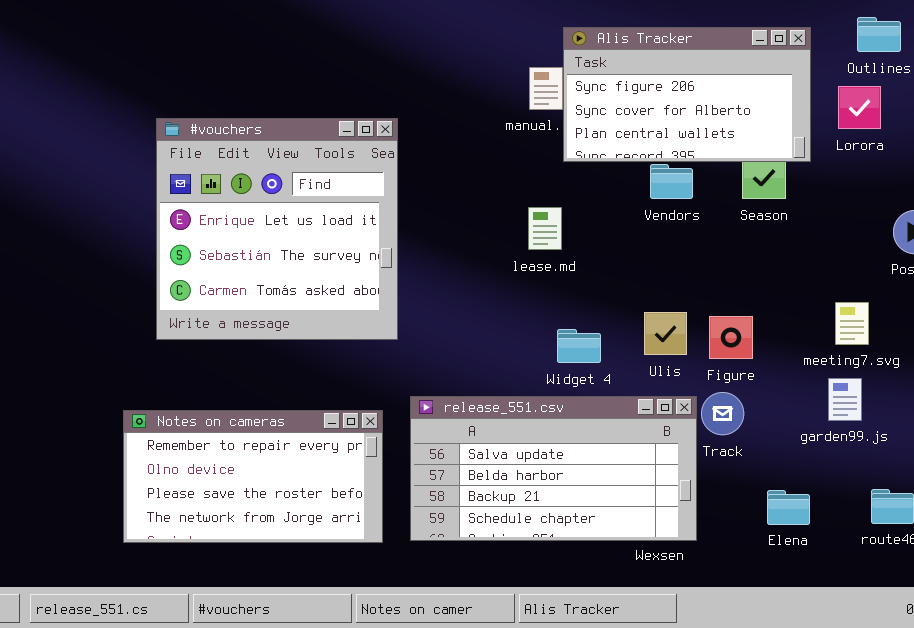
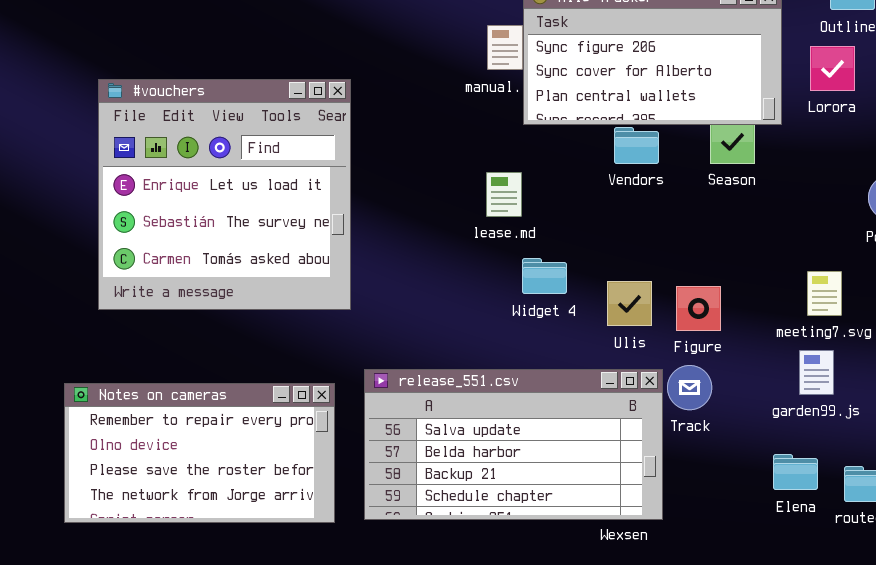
Widget 4: [557,329,601,363] -> [522,258,567,294], moved
Elena: [767,490,810,525] -> [773,454,818,490], moved

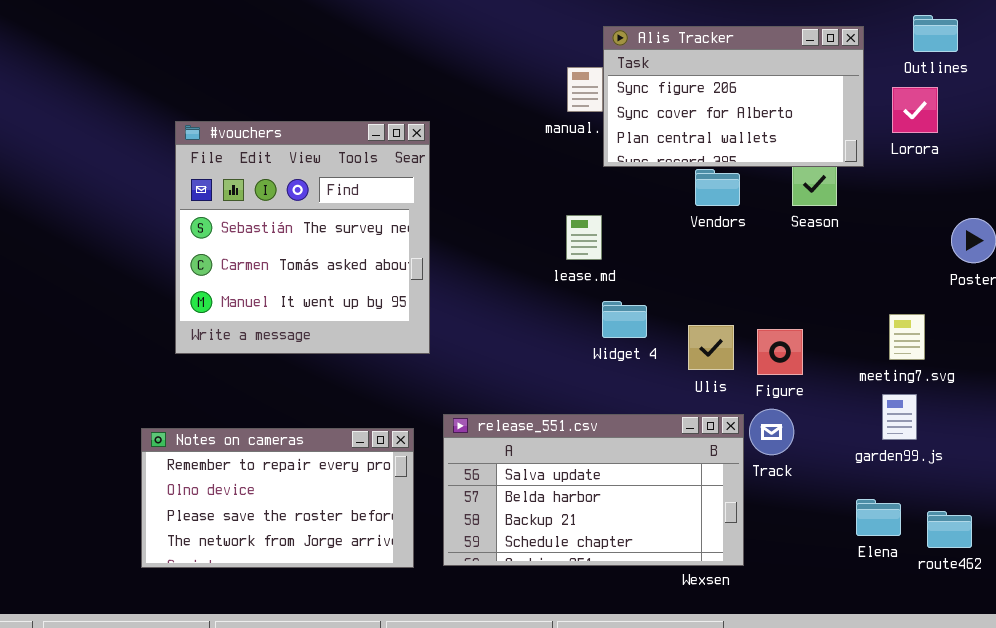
#vouchers: [98,79,351,310] -> [175,121,430,354], scrolled down 1 row

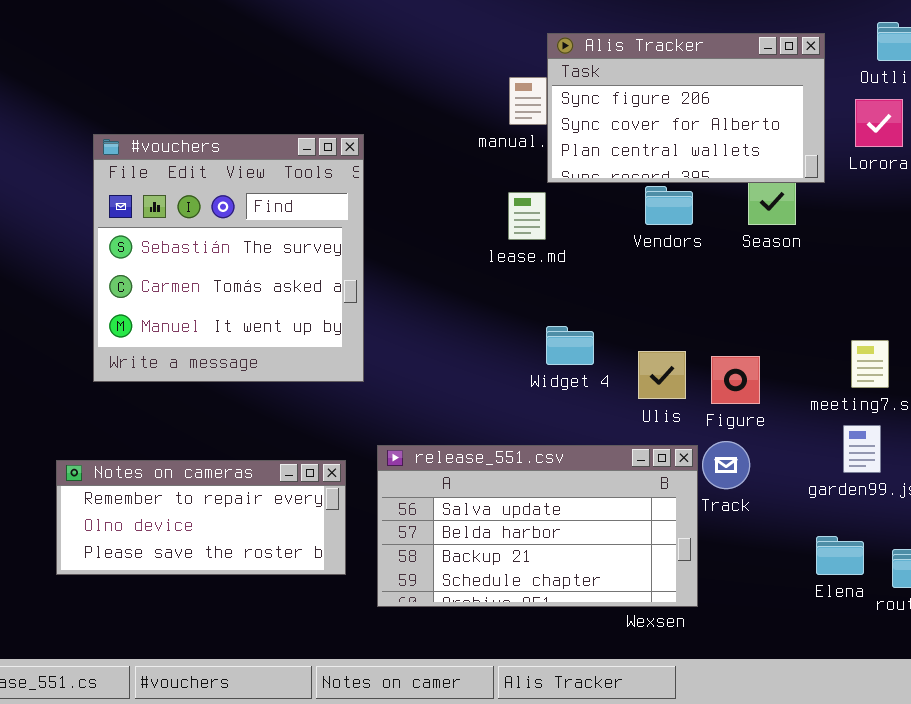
lease.md: [566,215,602,260] -> [508,192,546,240], moved
Notes on cameras: [141,428,414,568] -> [56,460,346,575], resized

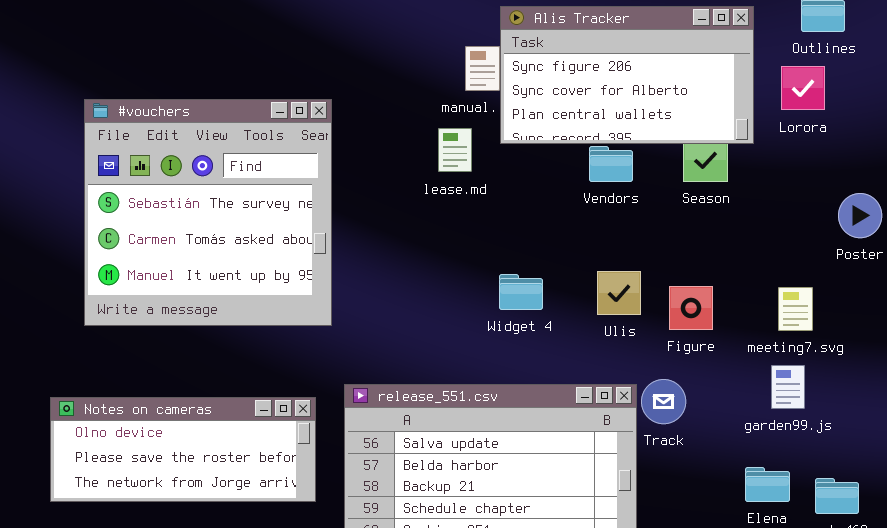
lease.md: [508,192,546,240] -> [438,128,472,172], moved
Ulis: [638,351,686,399] -> [597,271,641,315], moved
Figure: [711,356,760,404] -> [669,286,713,330], moved
Notes on cameras: [56,460,346,575] -> [50,397,316,502], scrolled down 1 row

